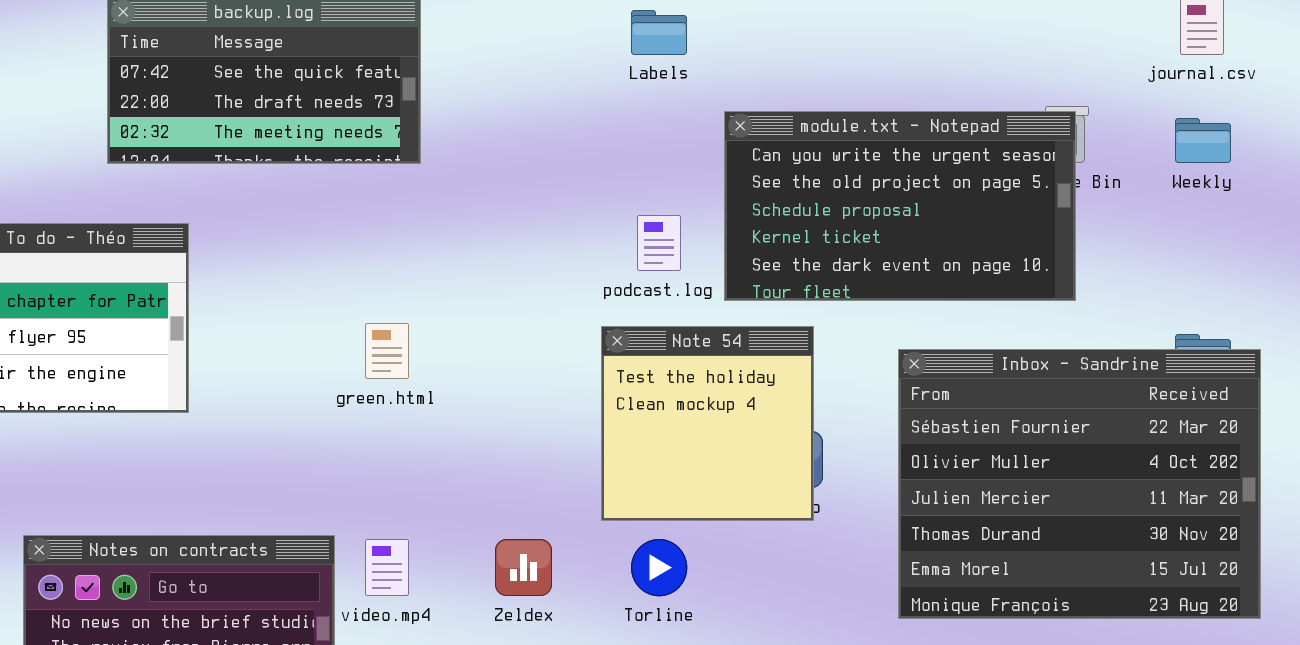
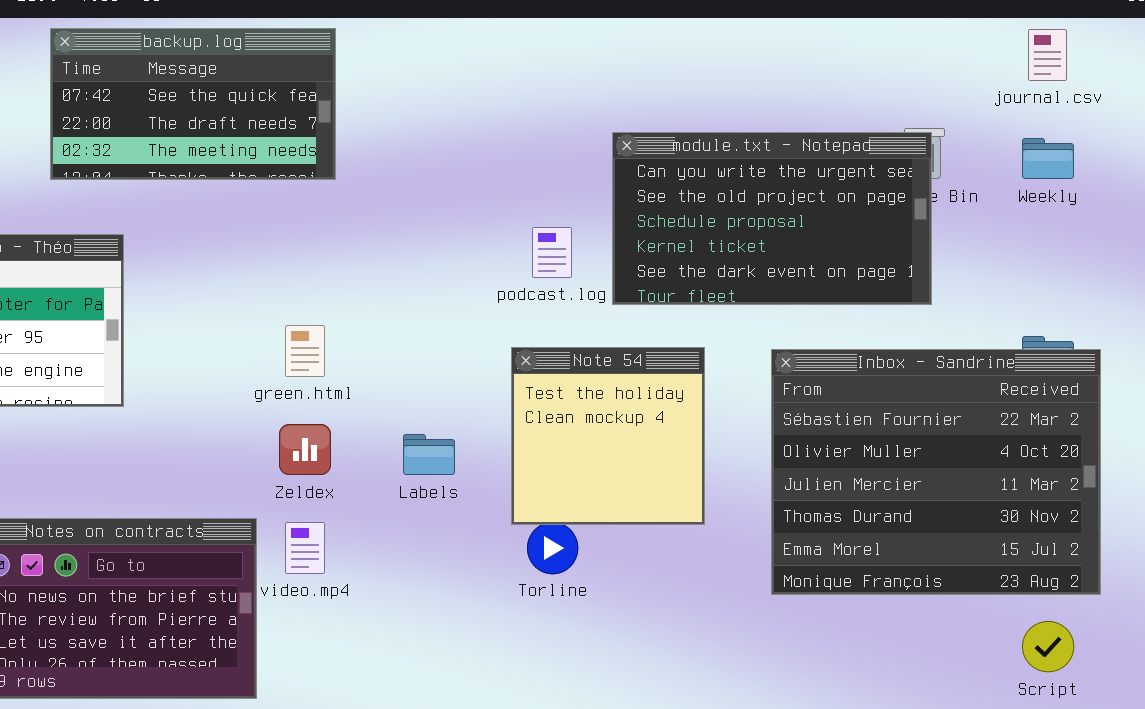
Labels: [631,10,687,55] -> [403,434,455,475], moved
Note 54: [601,326,814,521] -> [511,347,705,525], moved
Zeldex: [495,539,552,596] -> [279,424,331,475], moved

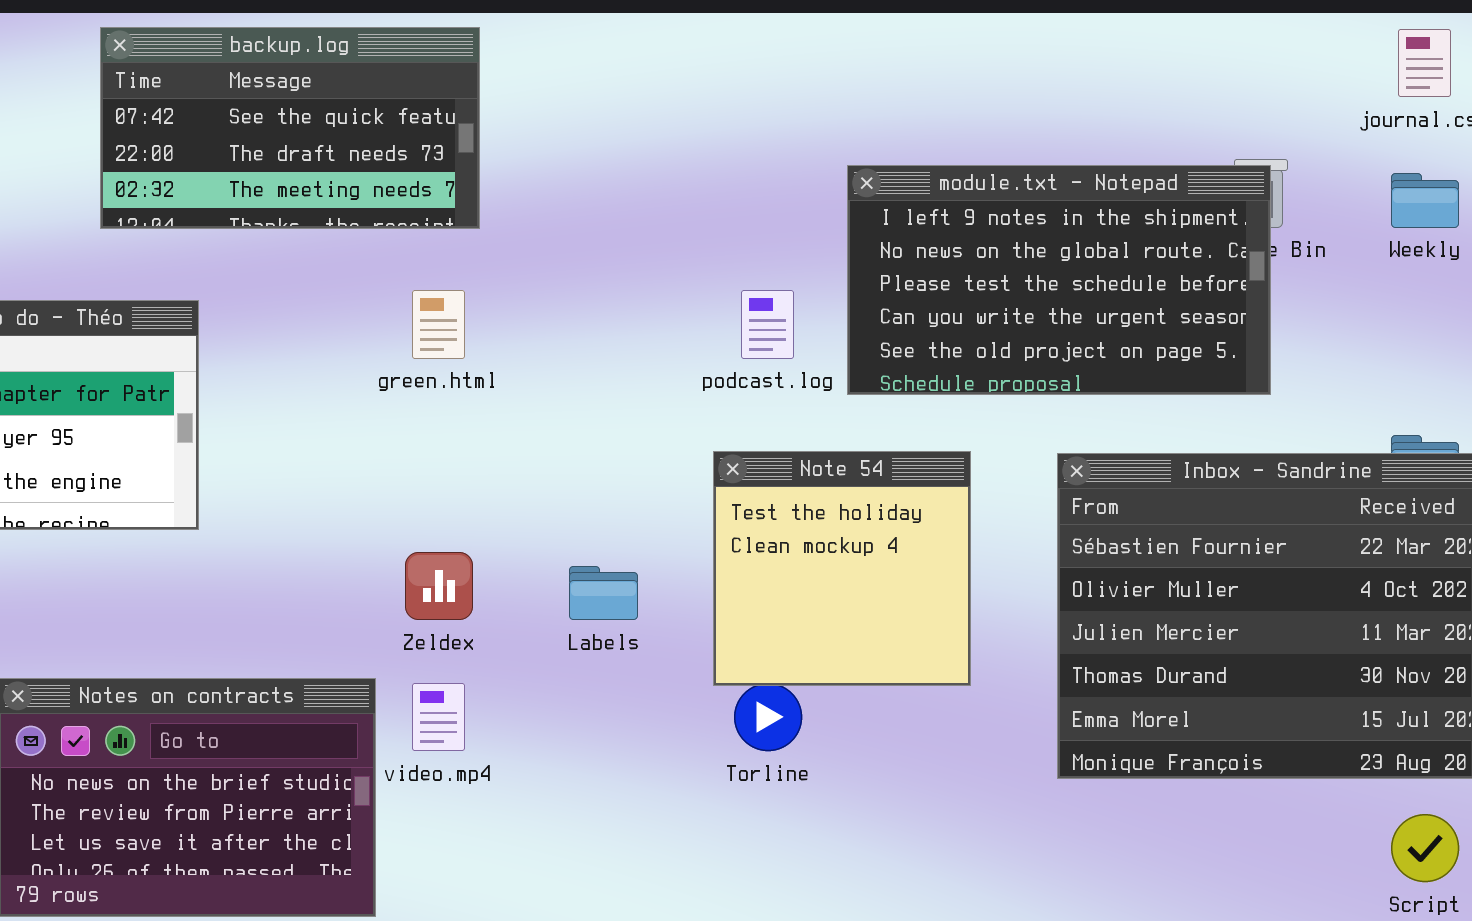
module.txt - Notepad: [612,132,932,305] -> [847,165,1271,395], scrolled up 3 rows
green.html: [285,325,325,377] -> [412,290,465,359], moved

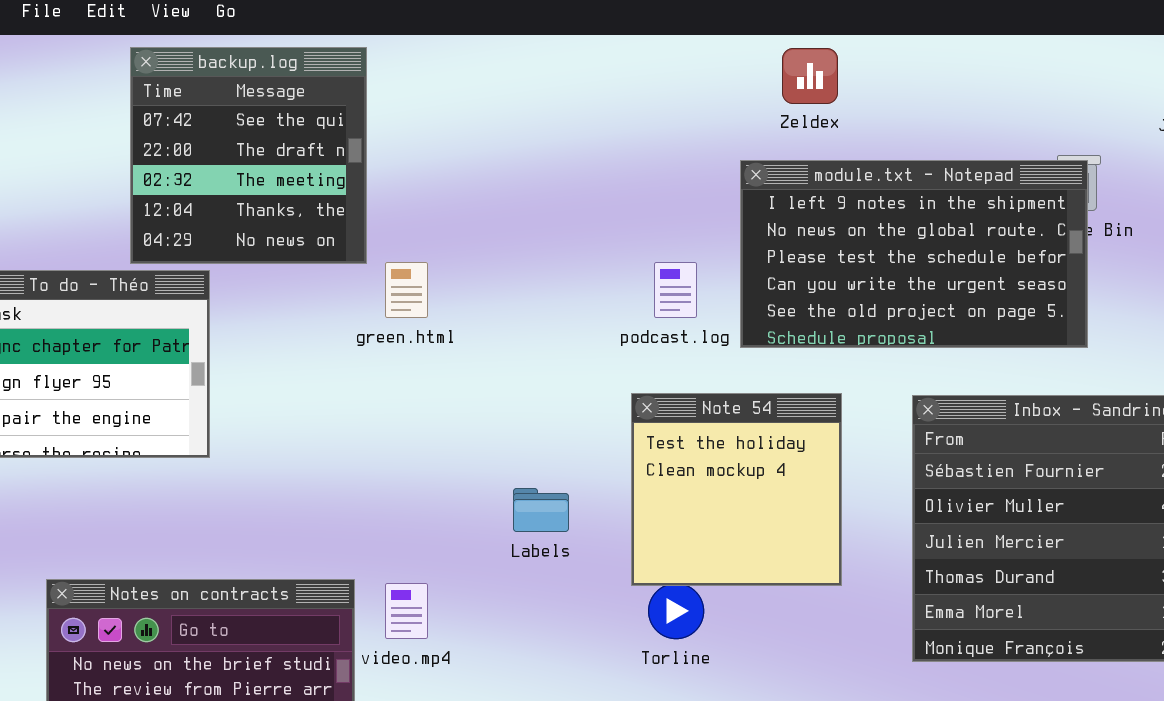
backup.log: [100,27,480,229] -> [130,47,367,264], resized
Zeldex: [405,552,473,620] -> [782,48,838,104], moved

